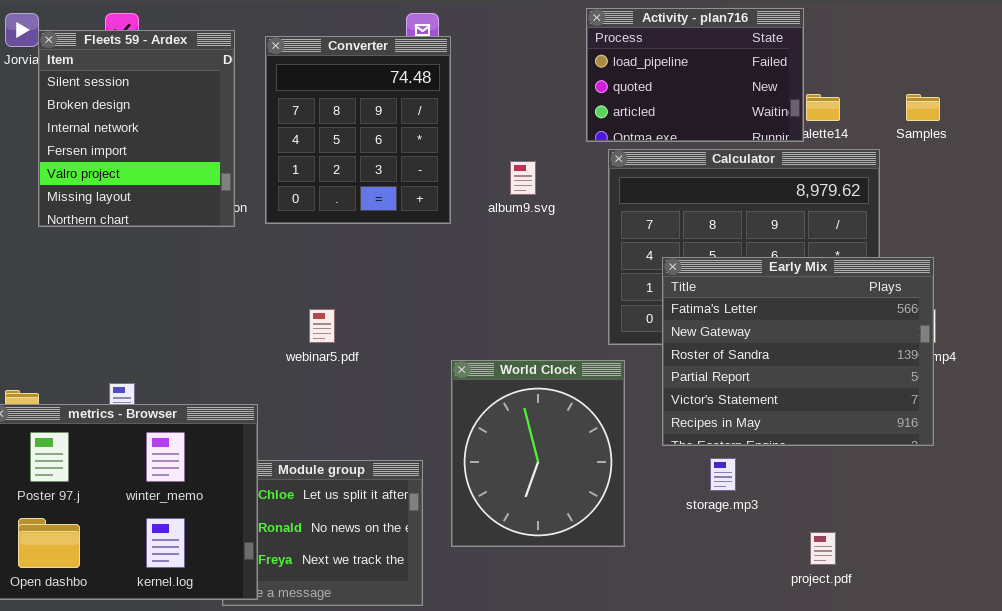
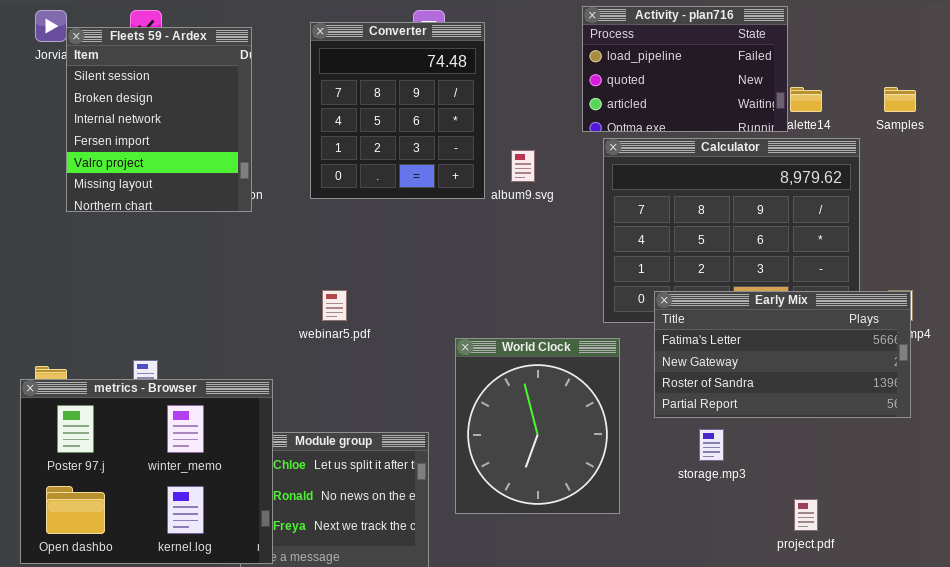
Converter: [265,36,451,224] -> [310,22,485,199], moved
Early Mix: [662,257,934,446] -> [654,291,911,418], resized

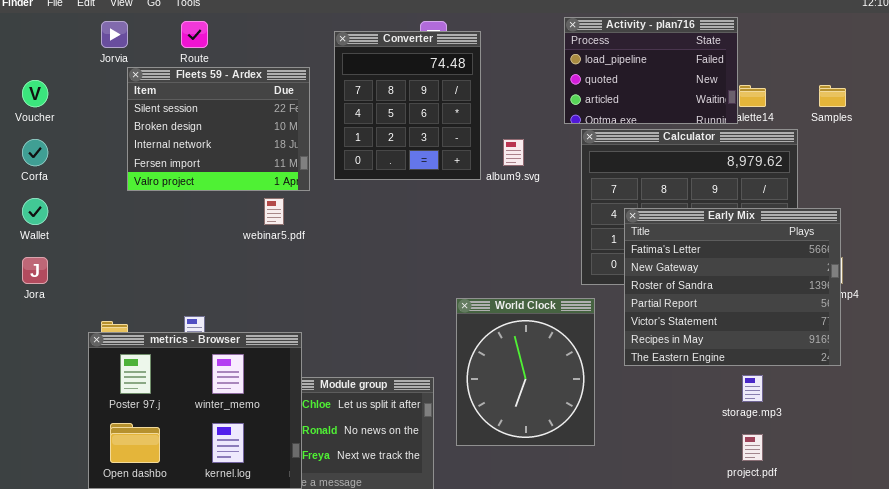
Fleets 59 - Ardex: [66,27,252,212] -> [127,67,310,191], resized
webinar5.pdf: [322,290,347,321] -> [264,198,284,225], moved
Early Mix: [654,291,911,418] -> [624,208,841,366], resized
storage.mp3: [699,429,724,461] -> [742,375,763,402], moved

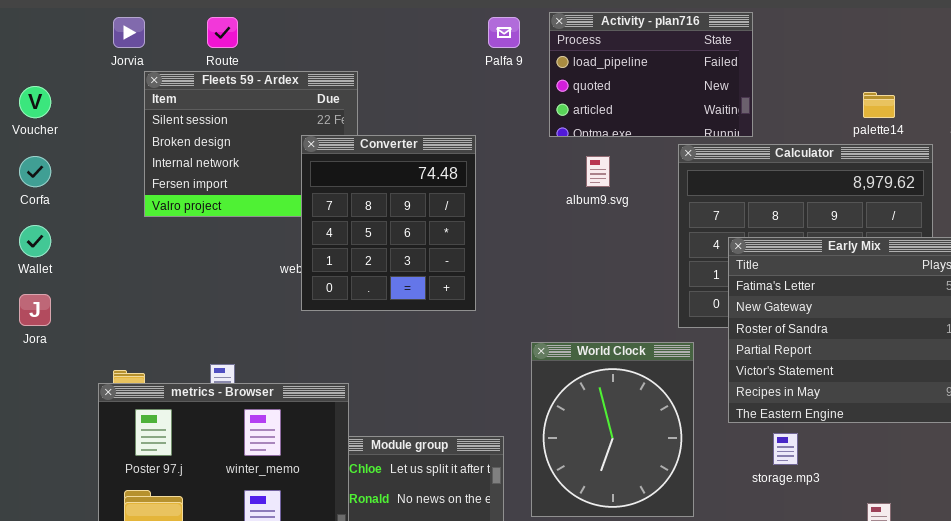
Activity - plan716: [564,17,738,124] -> [549,12,753,137], moved
Converter: [334,31,481,180] -> [301,135,476,311], moved
storage.mp3: [742,375,763,402] -> [773,433,798,465], moved

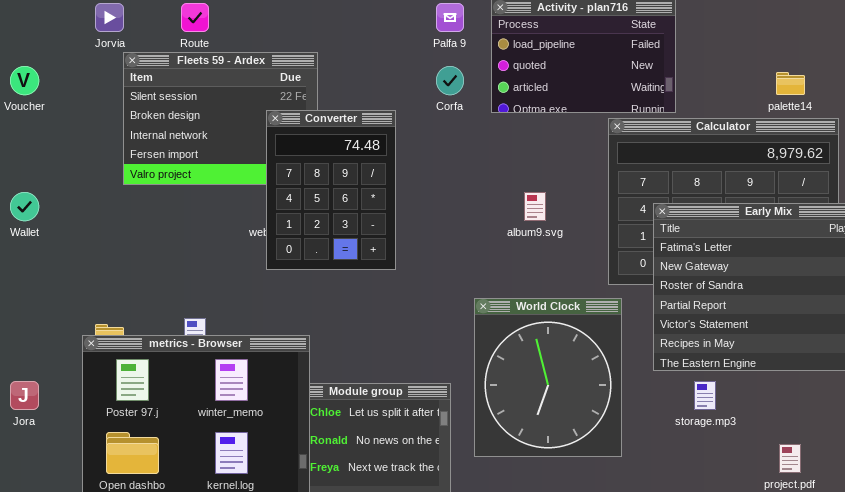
Converter: [301,135,476,311] -> [266,110,396,270], resized
Corfa: [19,156,51,187] -> [436,66,464,95], moved
album9.svg: [586,156,610,187] -> [524,192,546,221], moved
Jora: [19,294,51,326] -> [10,381,39,410], moved

